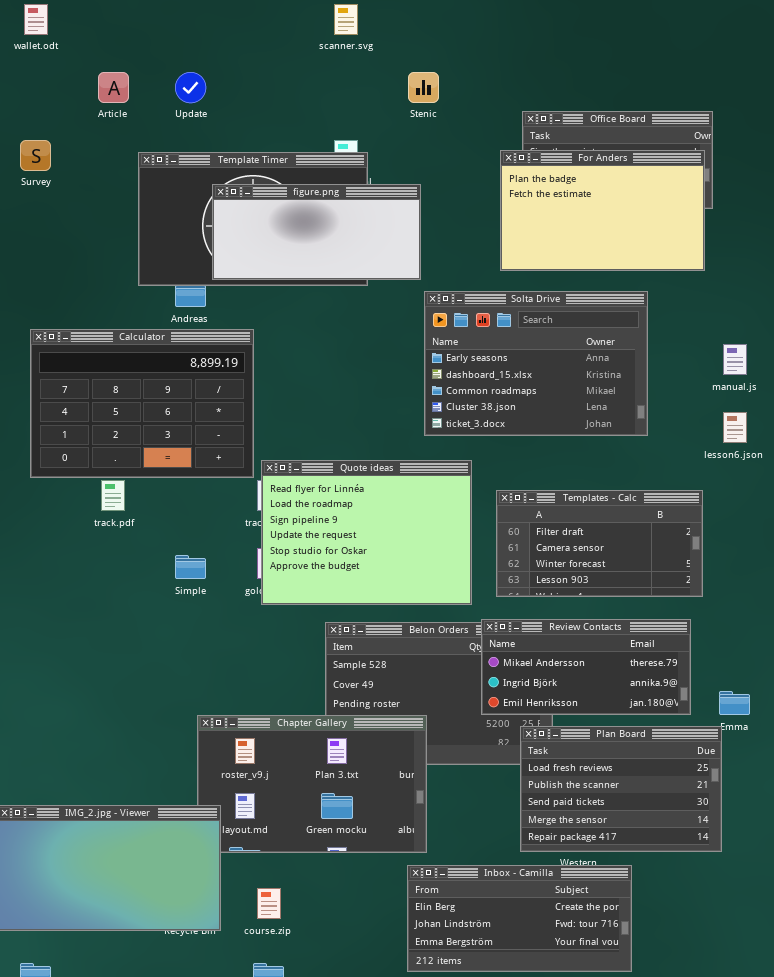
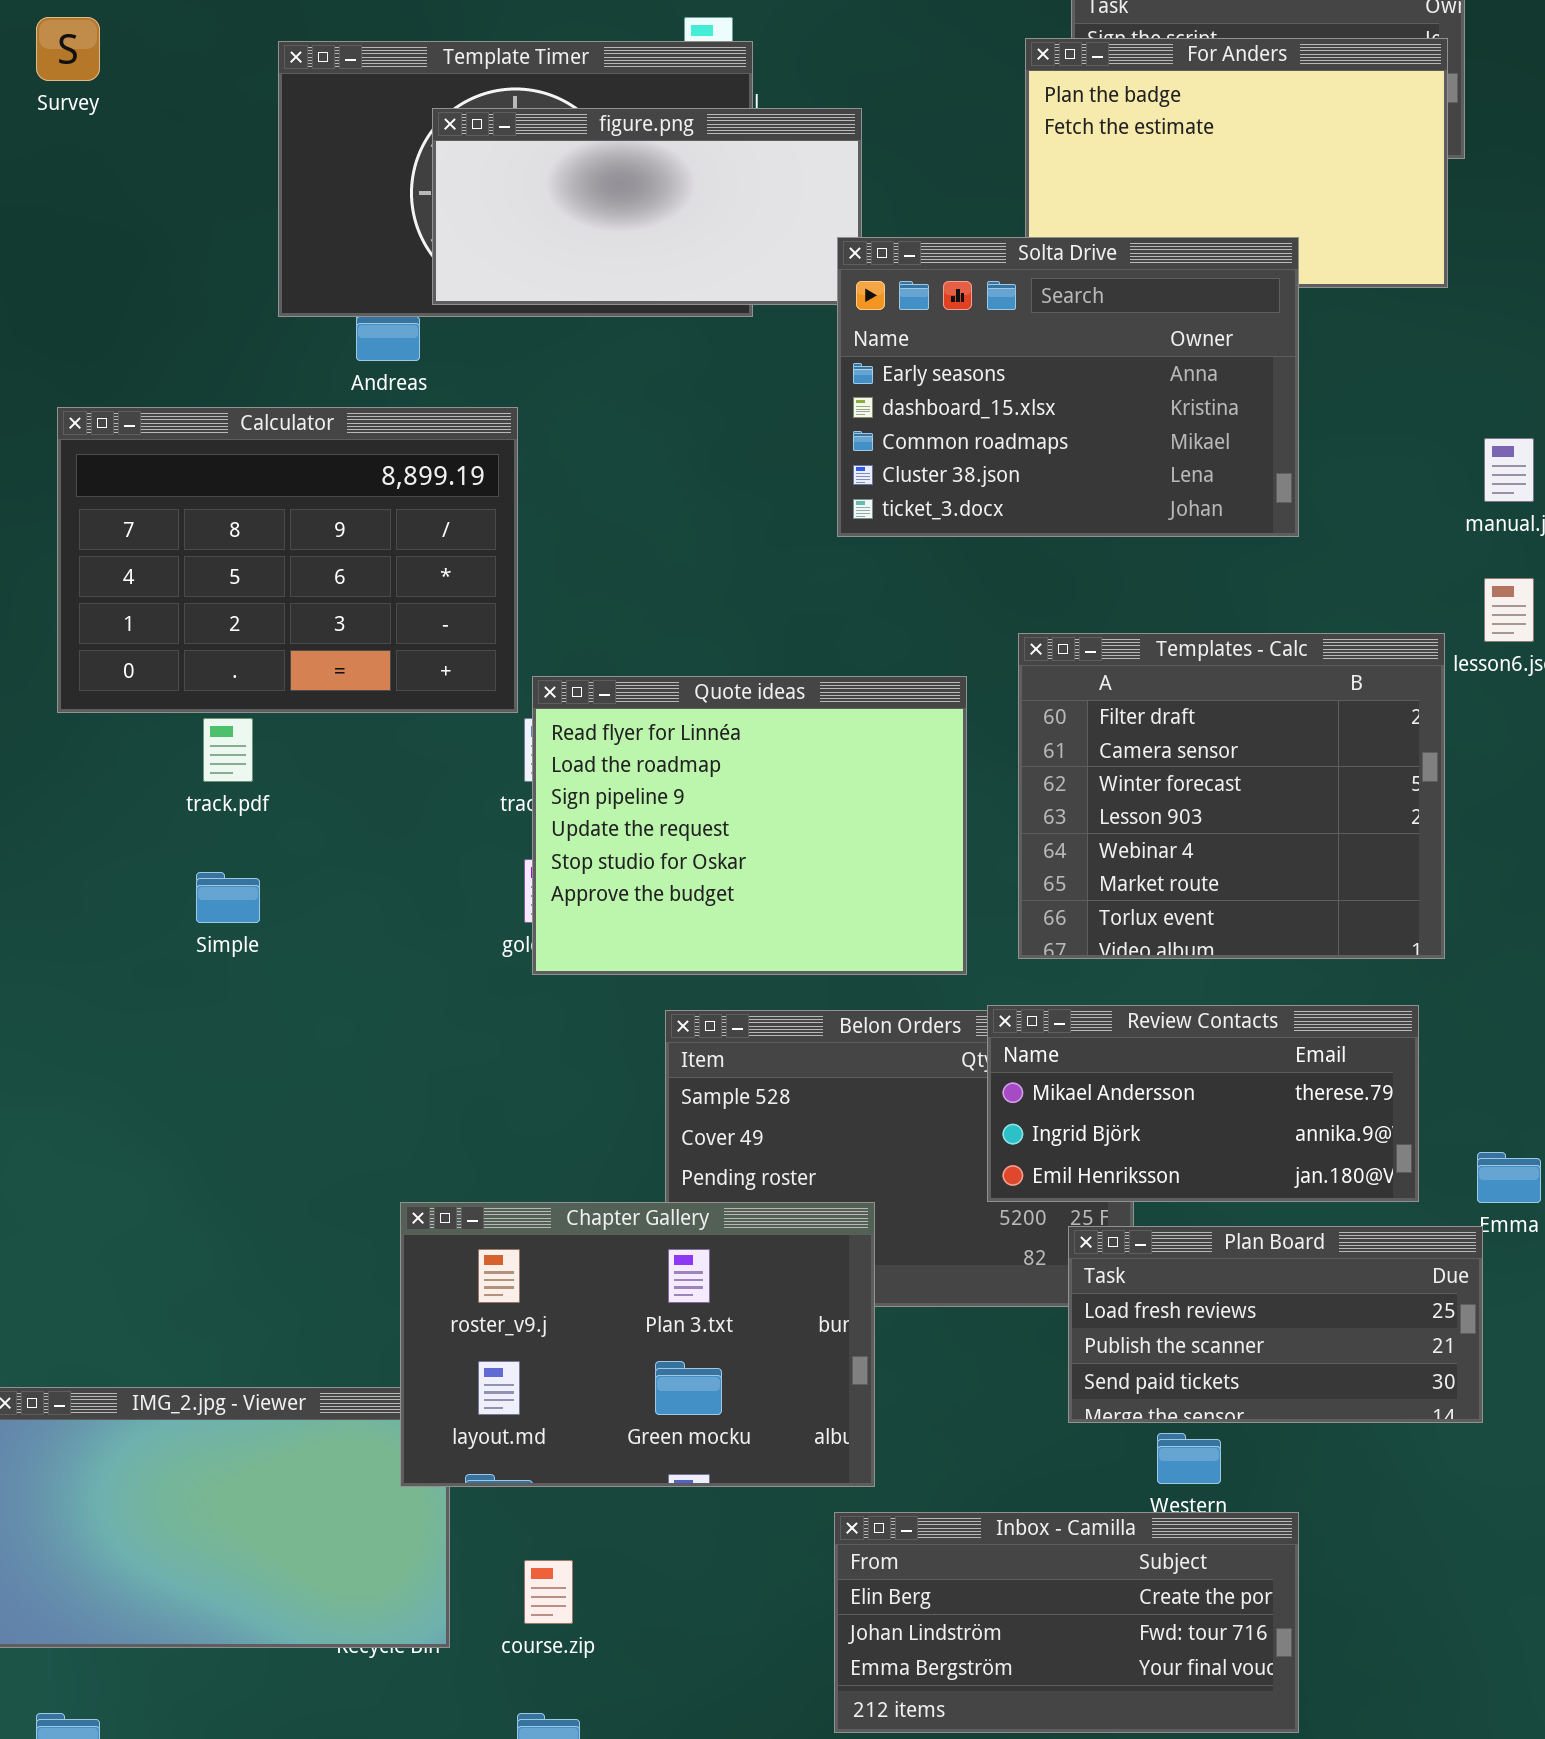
Solta Drive: [424,291,648,436] -> [837,237,1299,537], moved
Templates - Calc: [496,490,703,597] -> [1018,633,1445,959], resized
Simple: [175,555,206,579] -> [196,872,260,923], moved
Chapter Gallery: [197,715,427,853] -> [400,1202,875,1487], raised
Plan Board: [520,726,722,852] -> [1068,1226,1483,1423], resized

